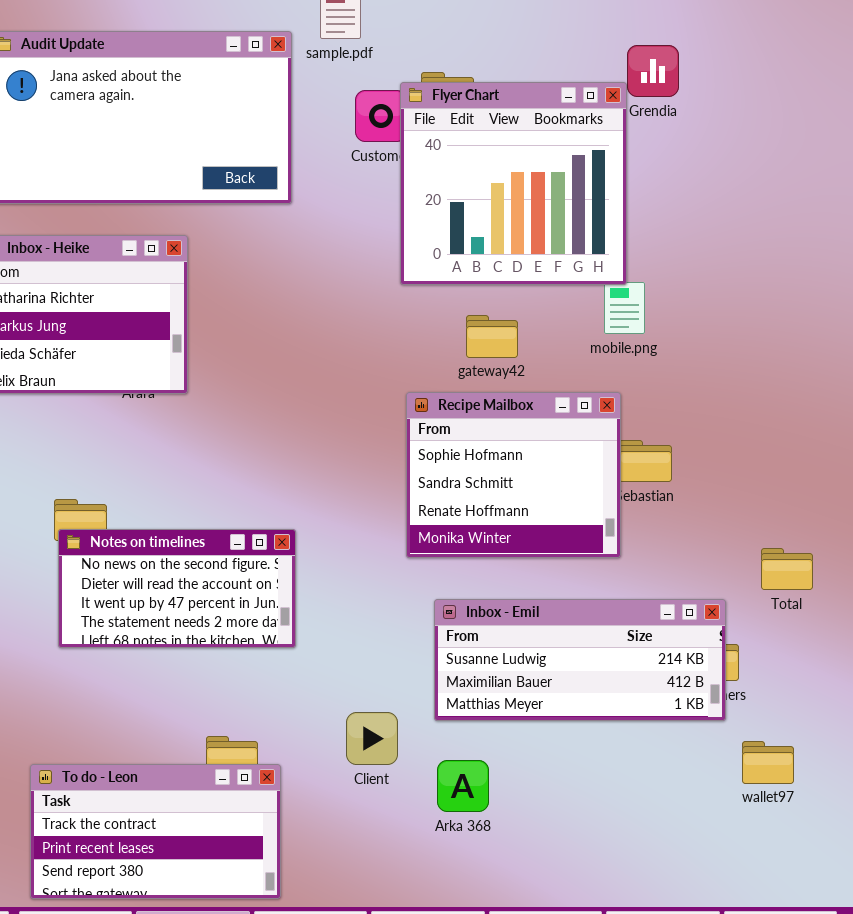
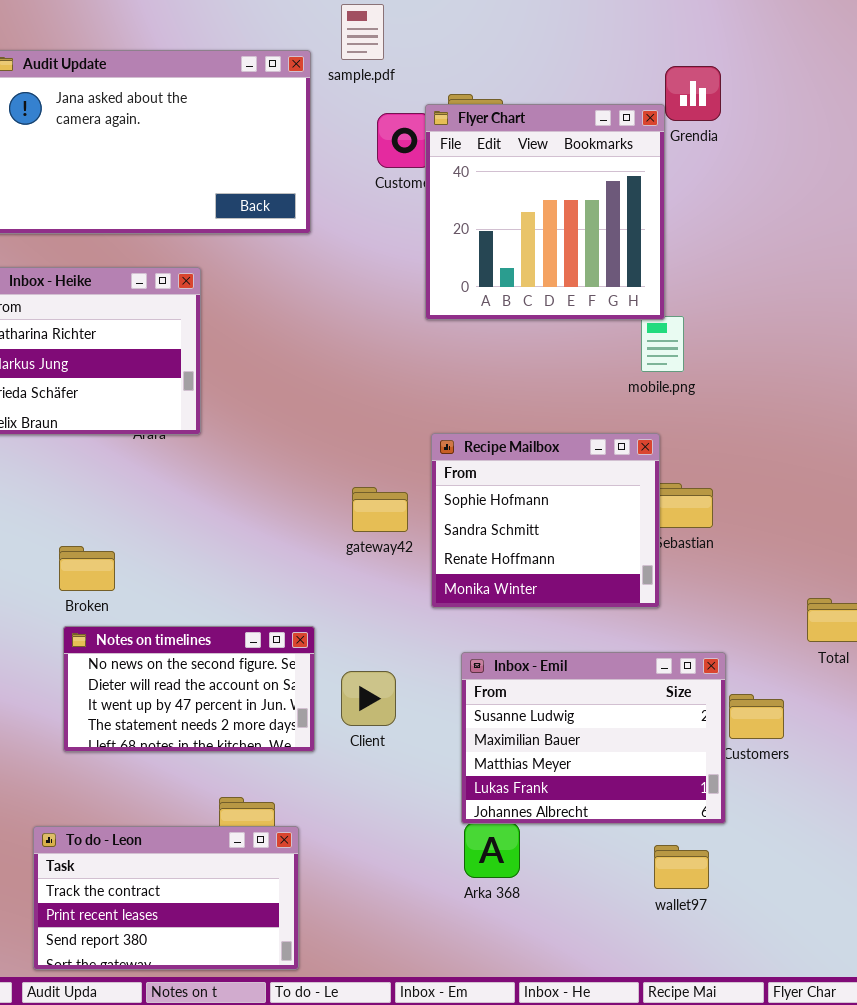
gateway42: [466,315,518,358] -> [352,487,408,532], moved
Notes on timelines: [58,529,296,648] -> [63,626,315,752], moved
Inbox - Emil: [434,599,726,721] -> [461,652,726,824], resized
Client: [346,712,398,765] -> [341,671,396,726], moved
wallet97: [742,741,794,784] -> [654,845,709,889], moved

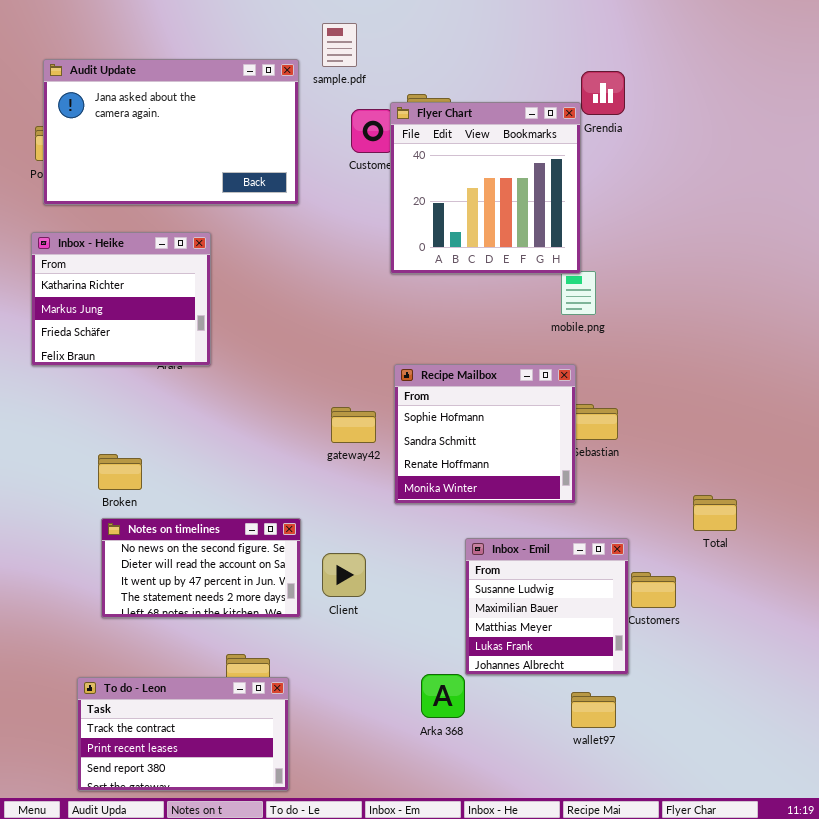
Inbox - Emil: [461,652,726,824] -> [465,538,629,675], resized

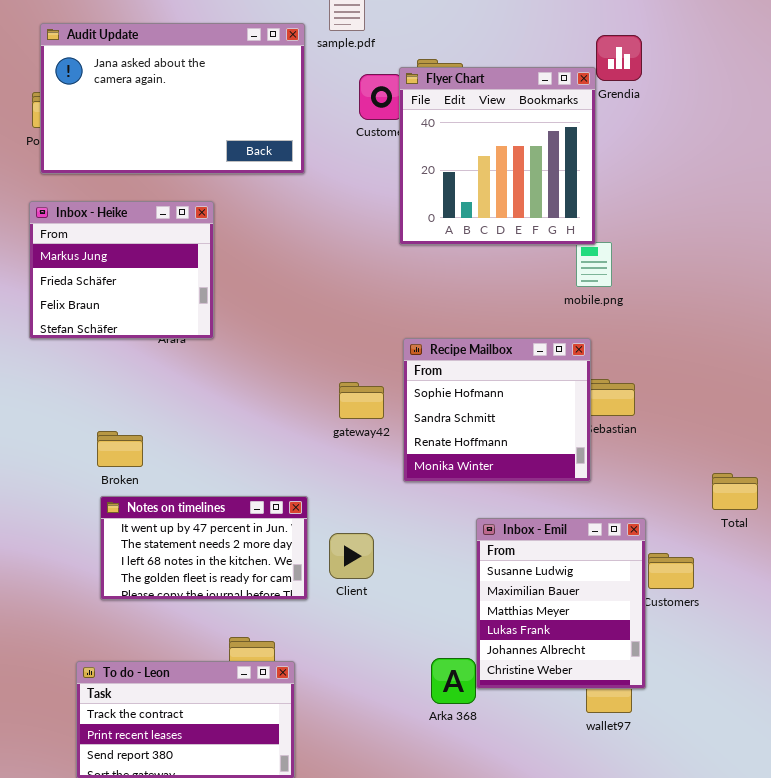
Inbox - Heike: [31,232,211,366] -> [29,201,214,339], scrolled down 1 row
Notes on timelines: [101,518,301,618] -> [100,496,308,600], scrolled down 2 rows
Inbox - Emil: [465,538,629,675] -> [476,518,646,689], resized

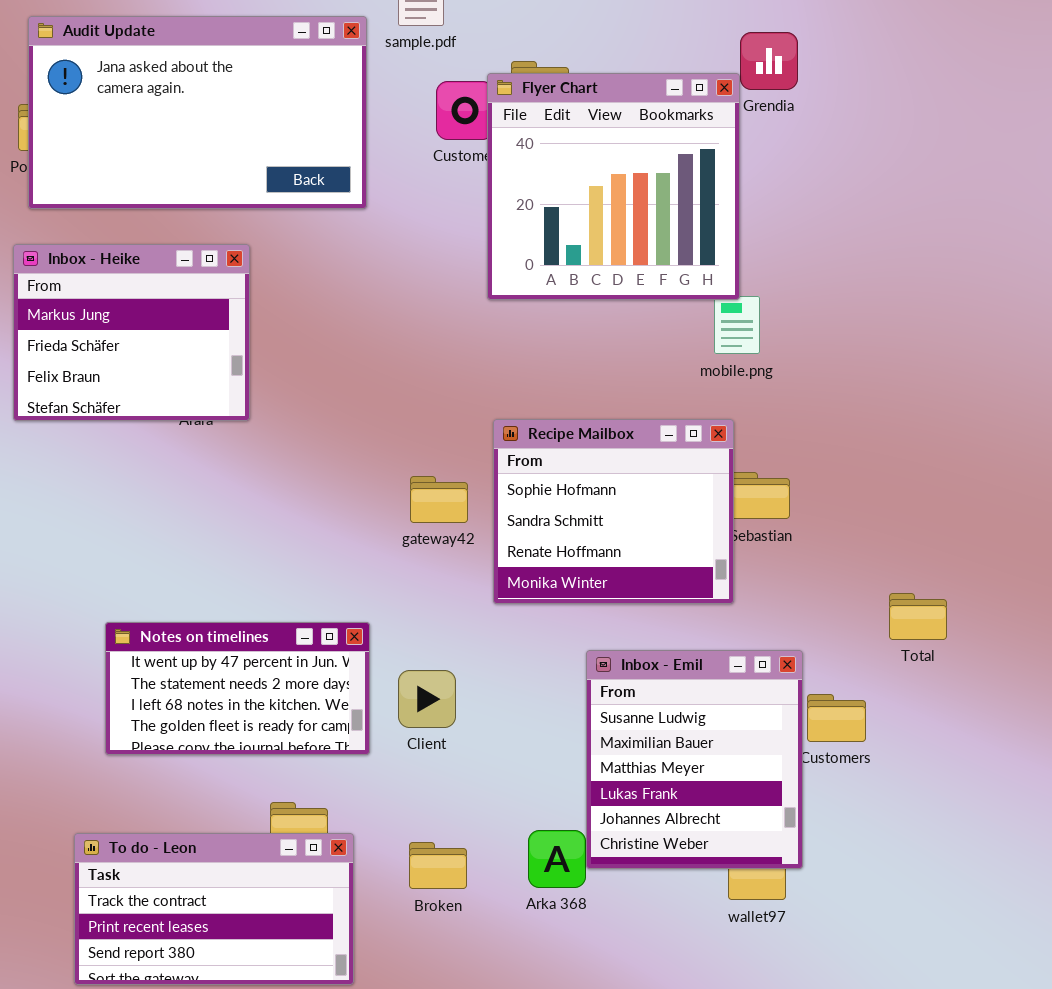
Broken: [97,431,143,467] -> [409,842,467,889], moved

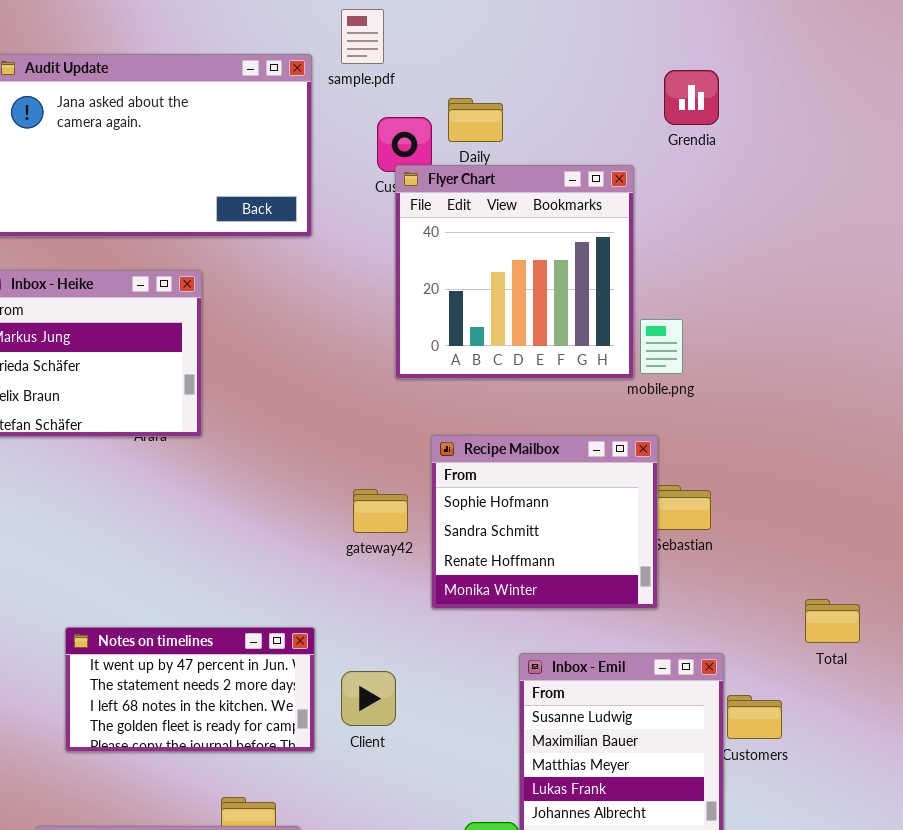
Flyer Chart: [487,73,740,300] -> [395,165,634,379], moved

